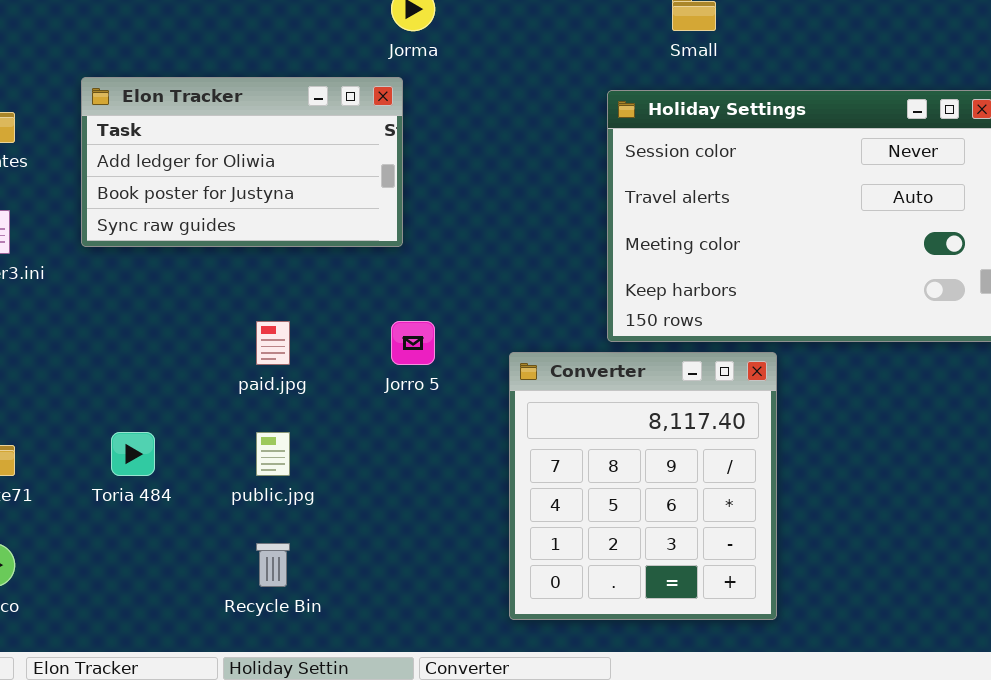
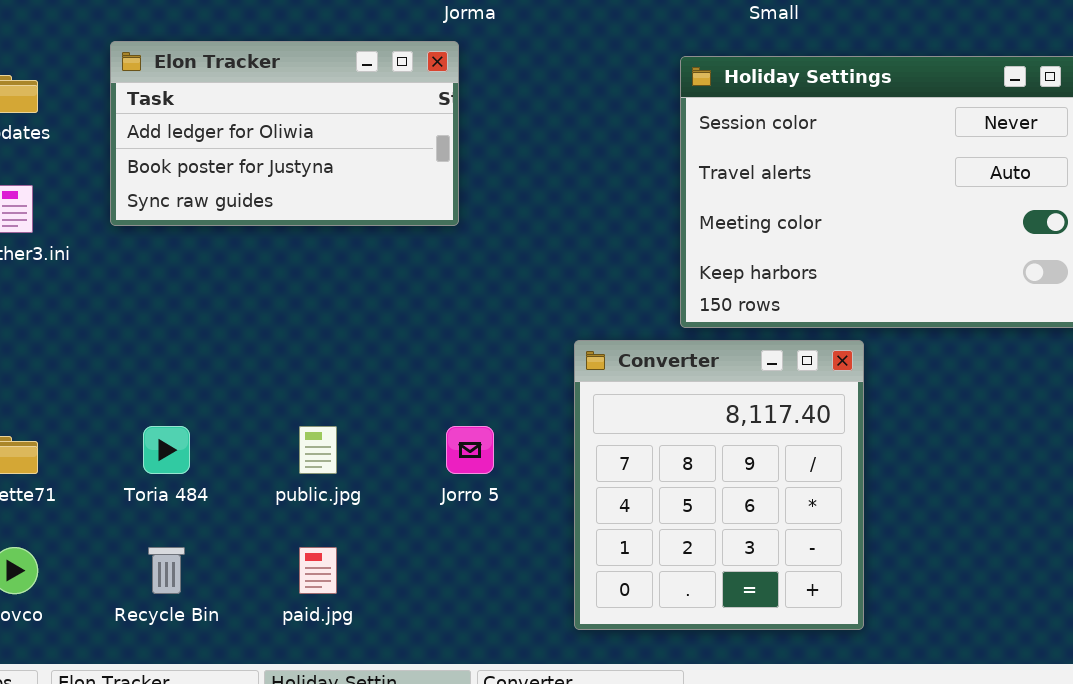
paid.jpg: [256,321,290,365] -> [299,547,337,594], moved
Jorro 5: [391,321,435,365] -> [446,426,494,474], moved
Recycle Bin: [256,543,290,587] -> [148,547,185,594], moved

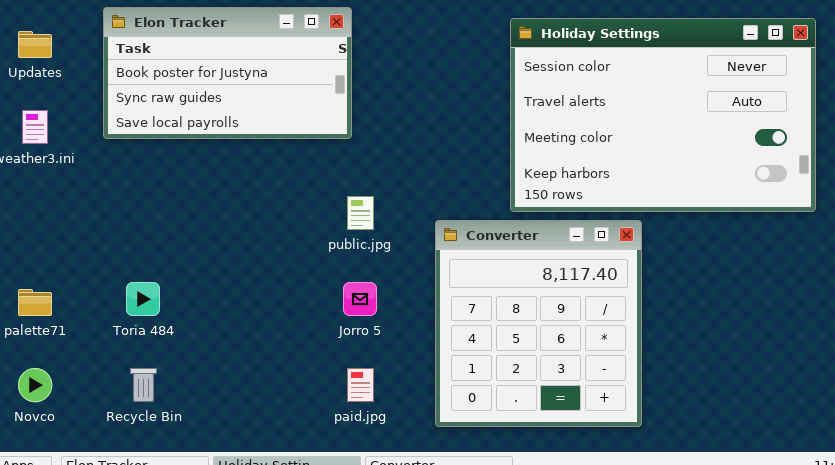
Elon Tracker: [110,41,459,226] -> [103,7,352,139], scrolled down 1 row
public.jpg: [299,426,337,474] -> [347,196,374,230], moved
paid.jpg: [299,547,337,594] -> [347,368,374,402], moved

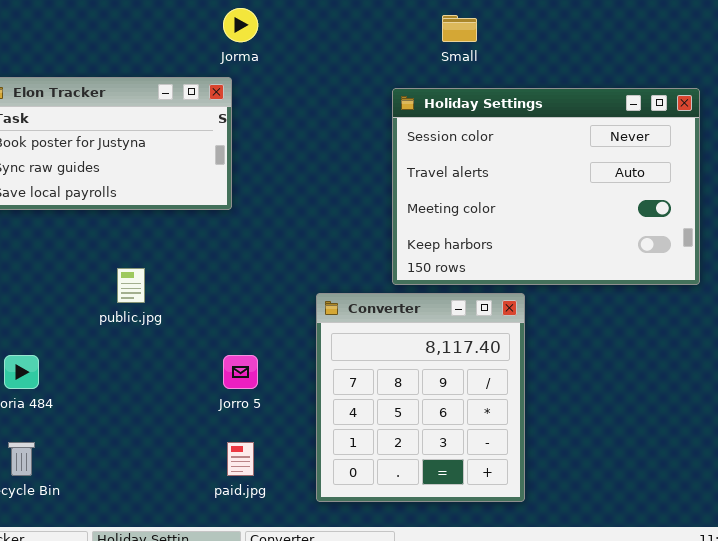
public.jpg: [347,196,374,230] -> [117,268,145,303], moved

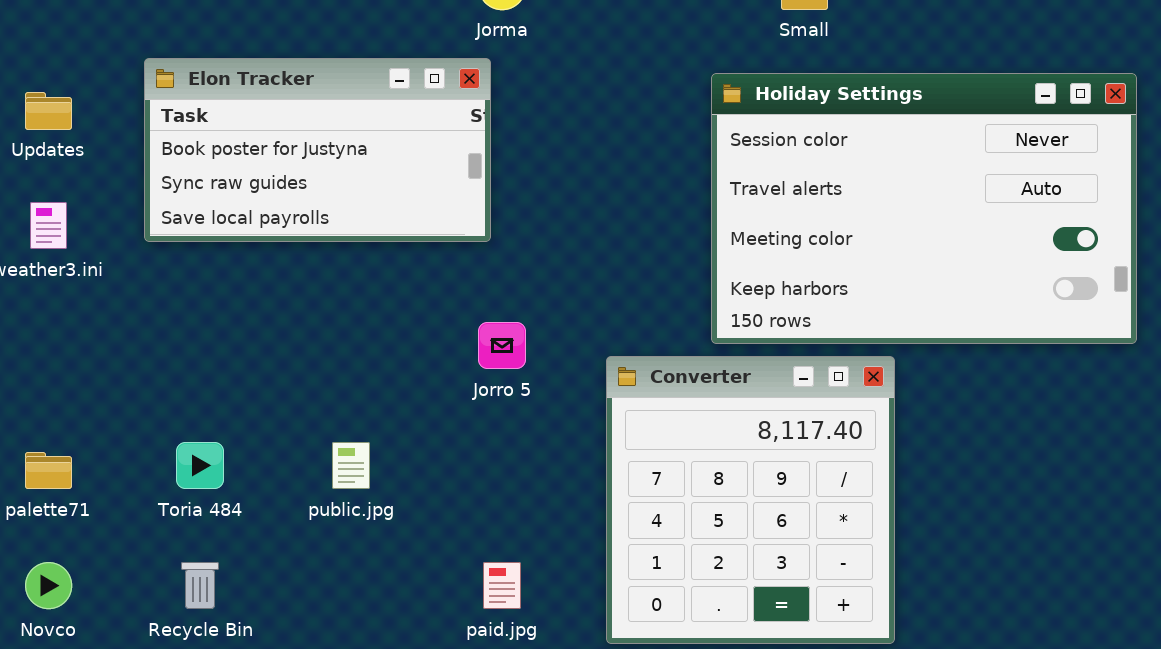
public.jpg: [117,268,145,303] -> [332,442,370,489], moved
Jorro 5: [223,355,258,389] -> [478,322,526,369], moved

